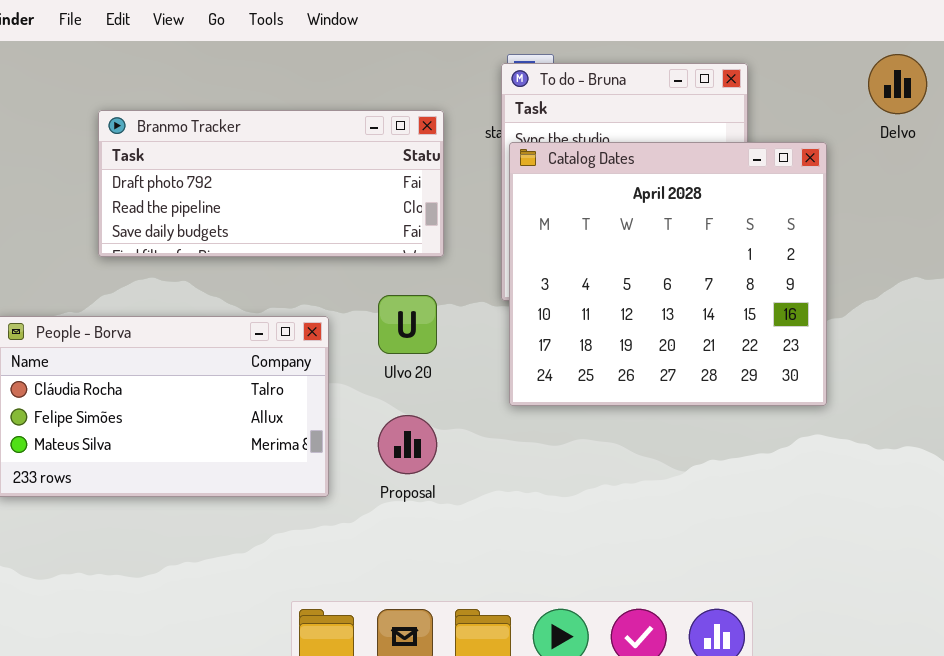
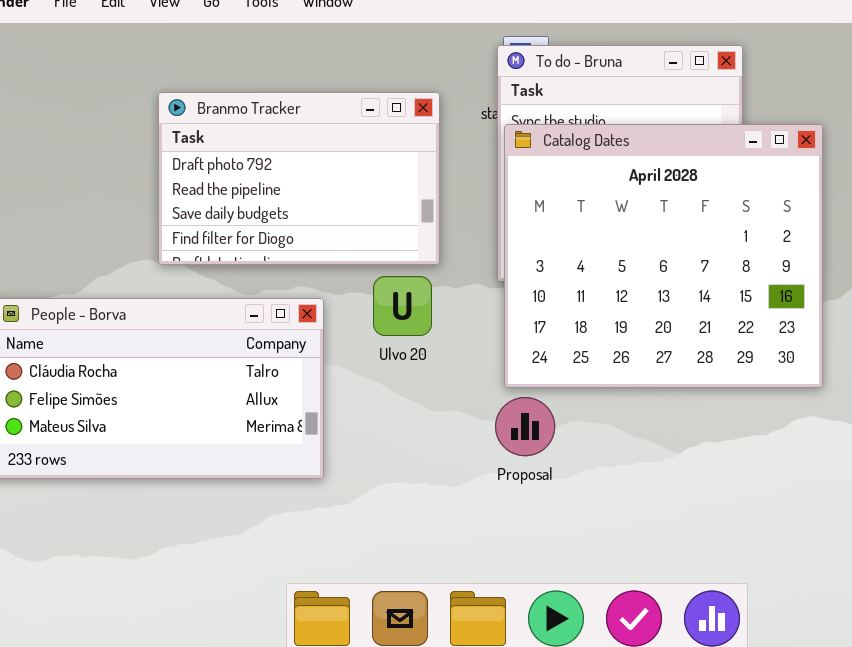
Branmo Tracker: [98,110,444,257] -> [158,92,440,265], resized
Proposal: [378,415,437,474] -> [495,397,555,456], moved

